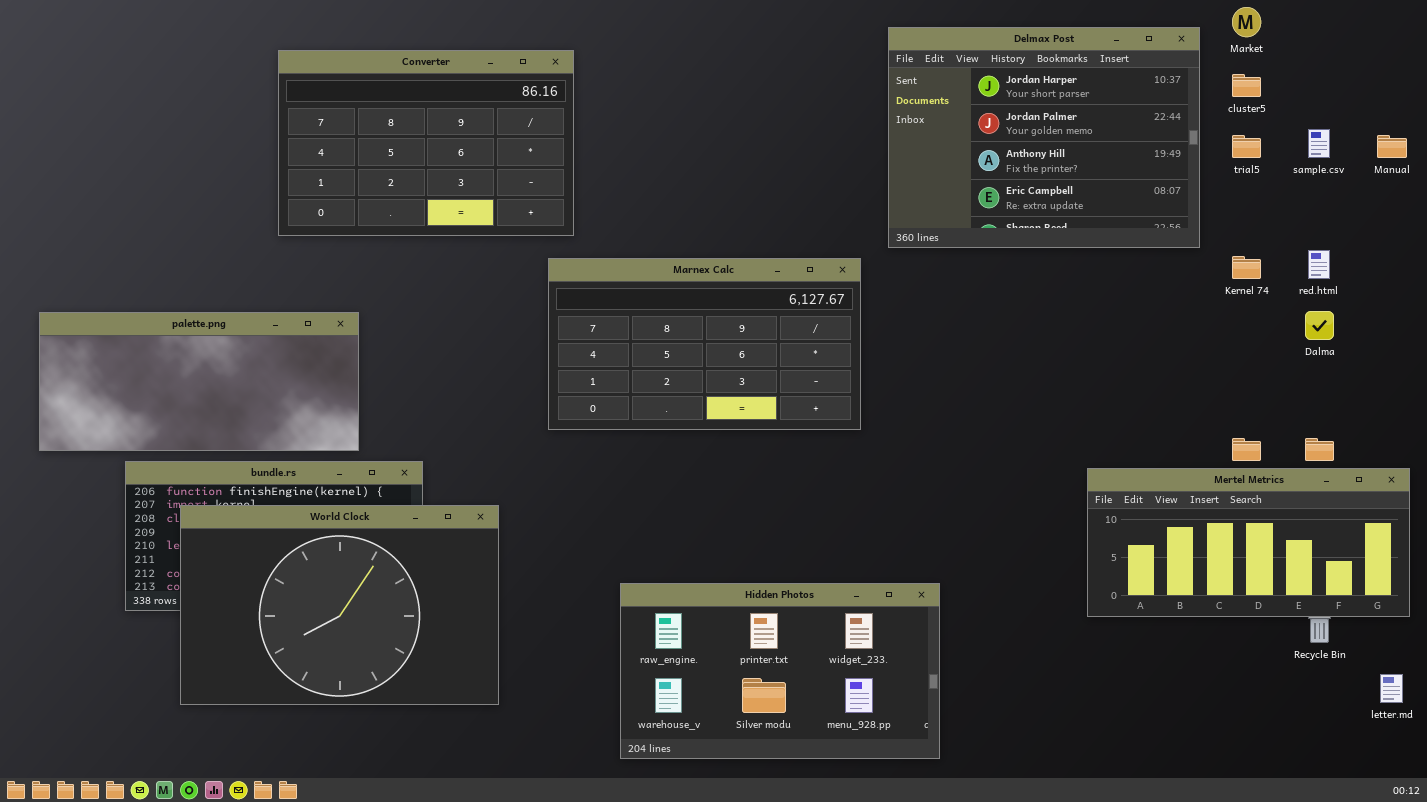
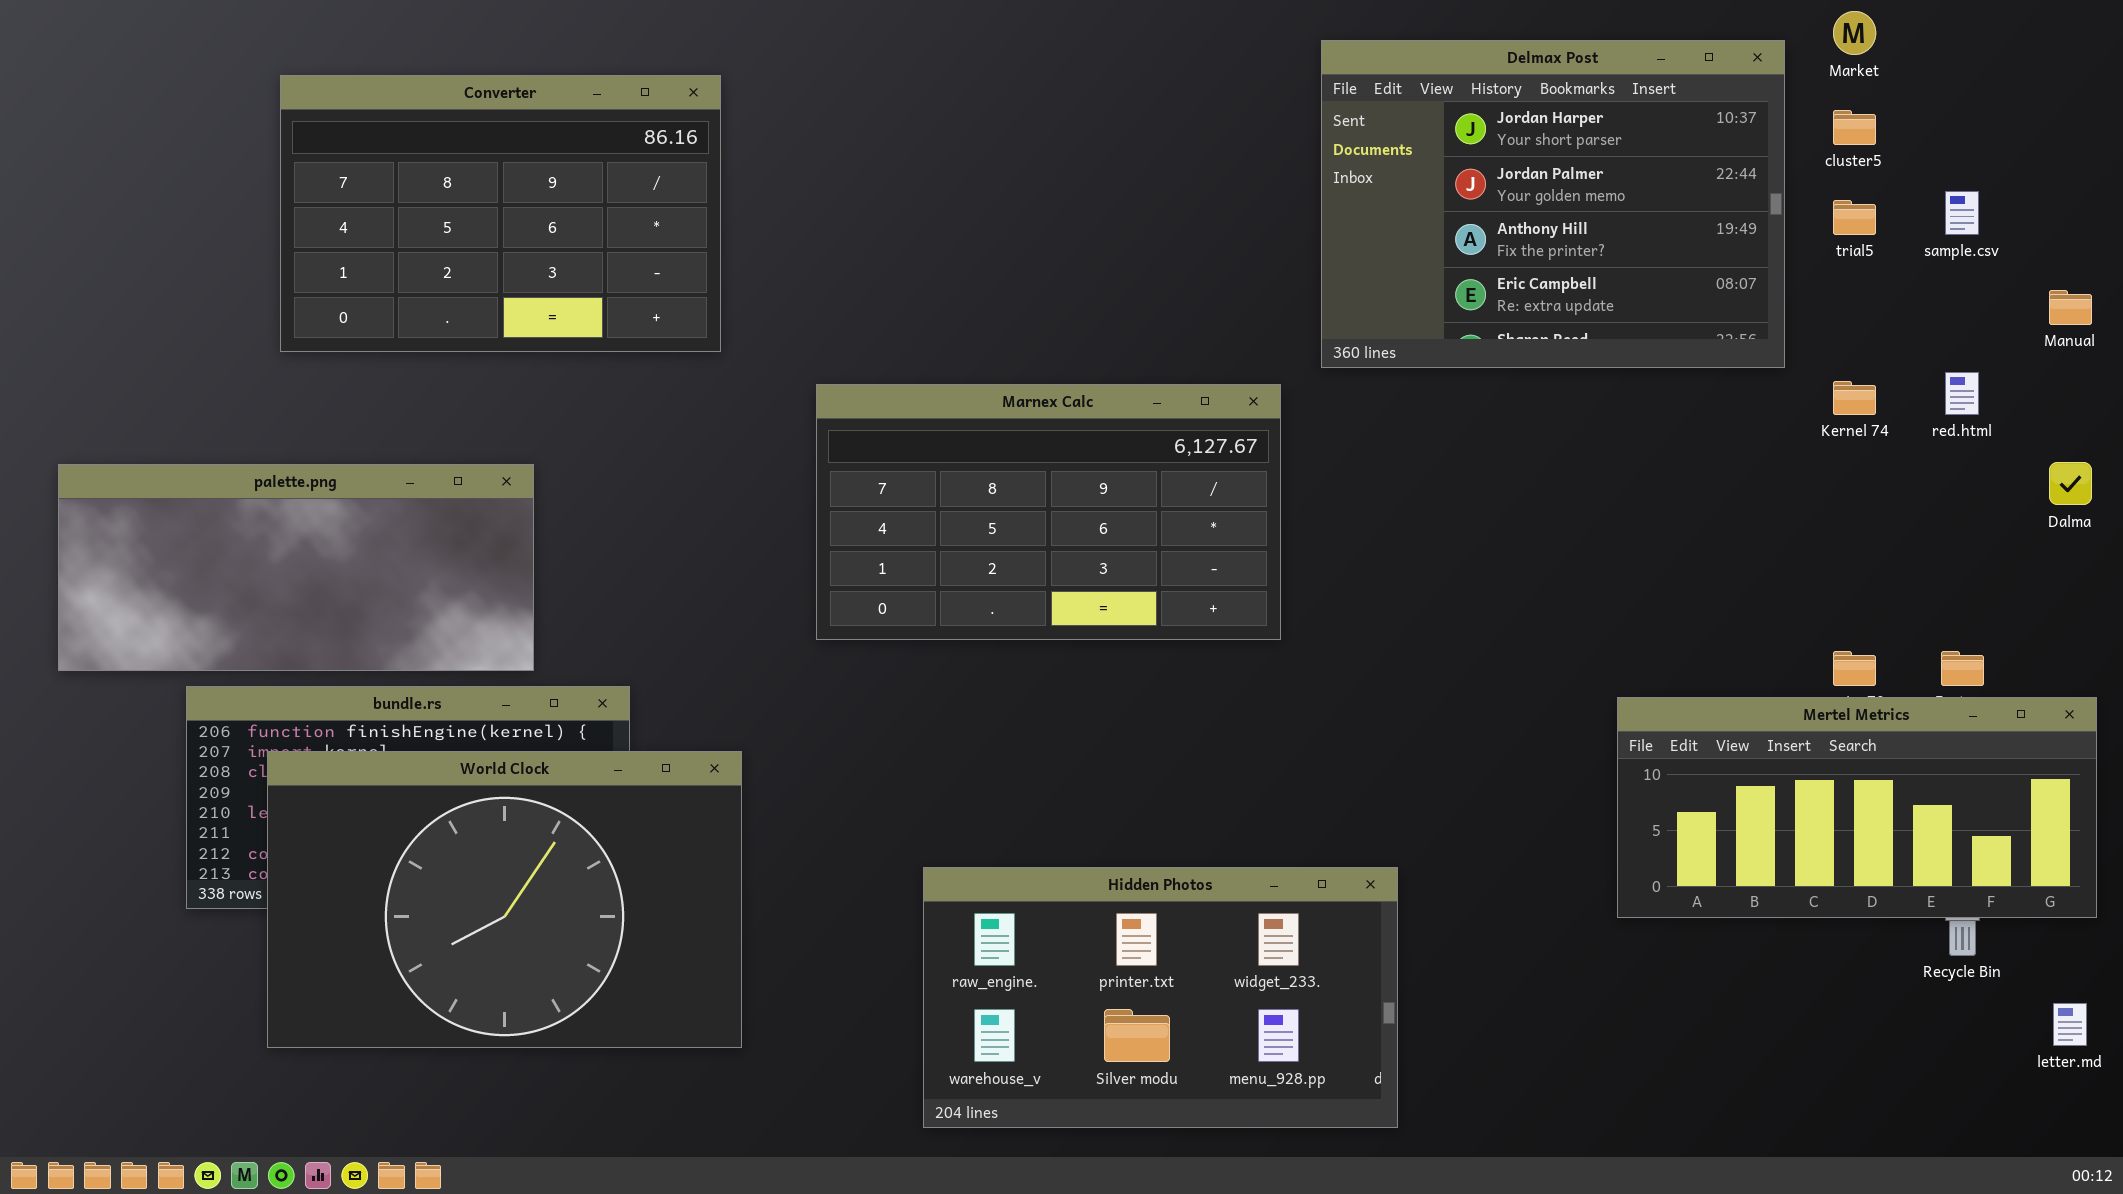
Converter: [278,50,574,236] -> [280,75,721,352], moved
Manual: [1377,135,1407,158] -> [2049,290,2092,325], moved
Dalma: [1305,311,1334,340] -> [2049,462,2092,505], moved

